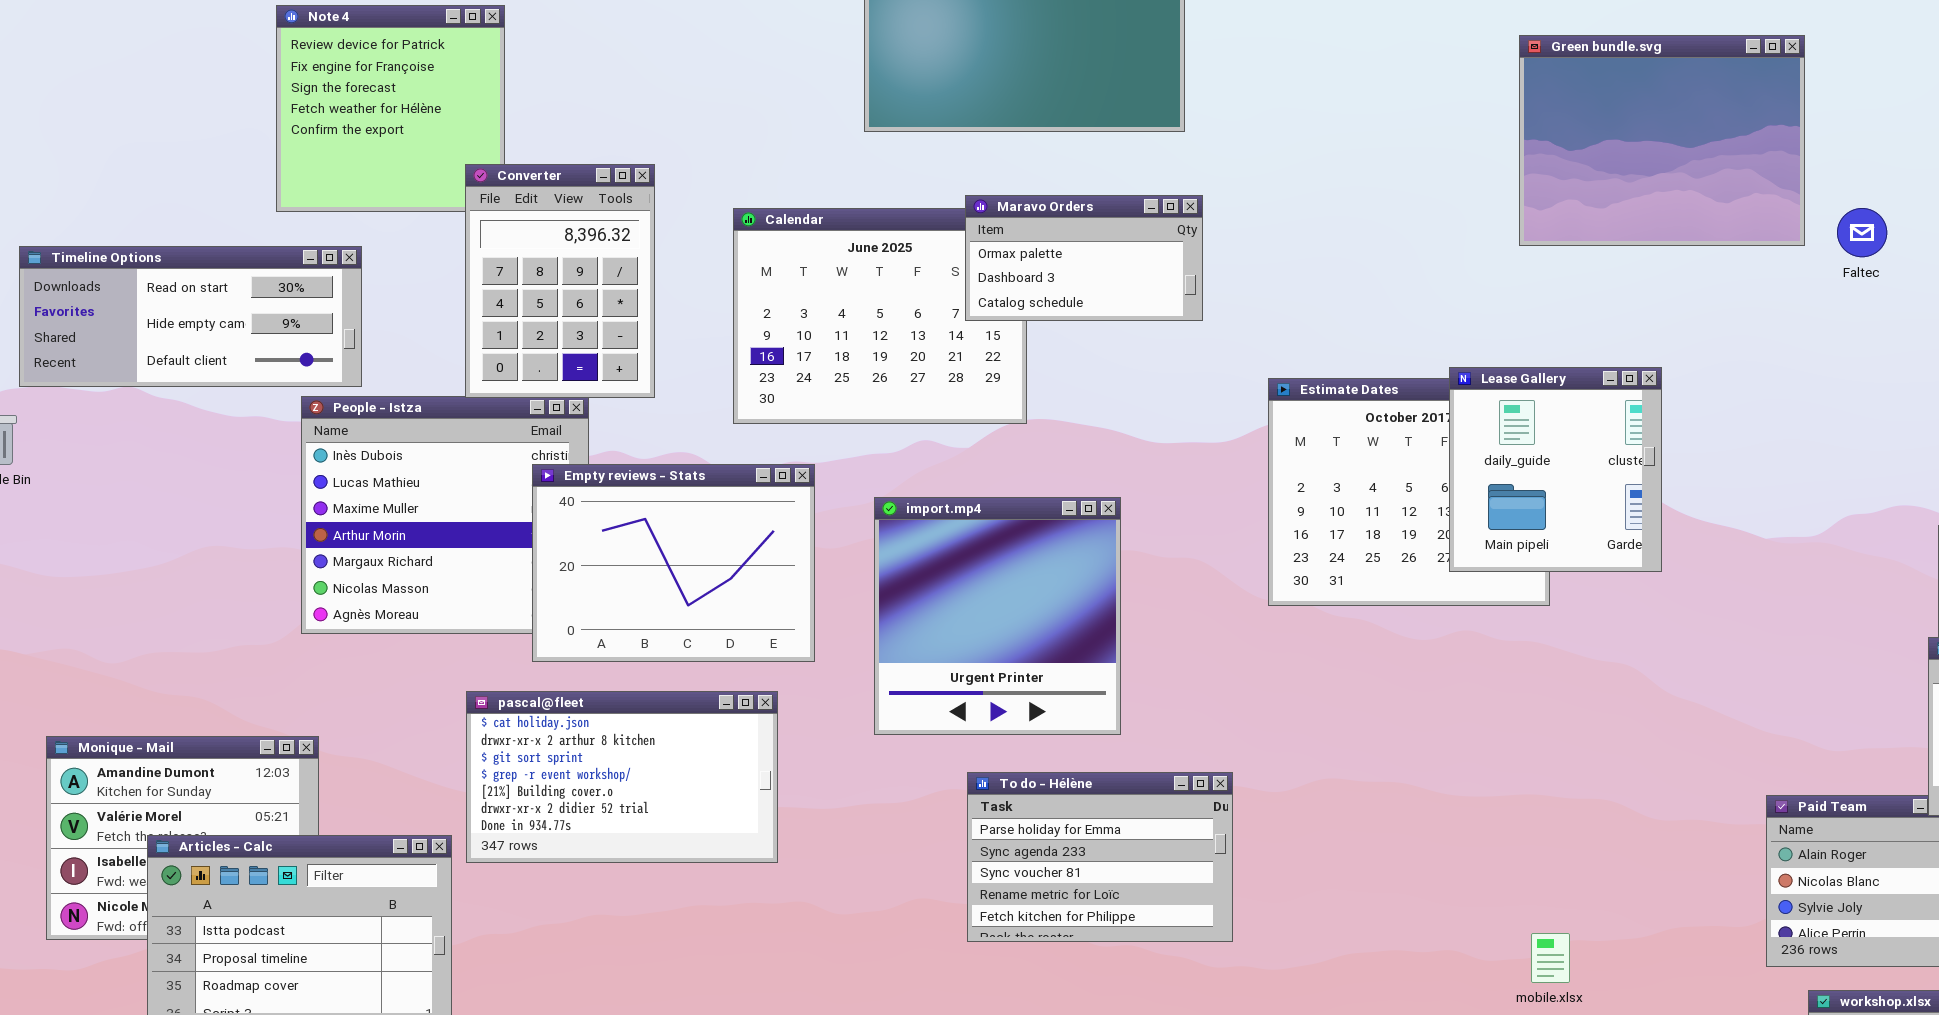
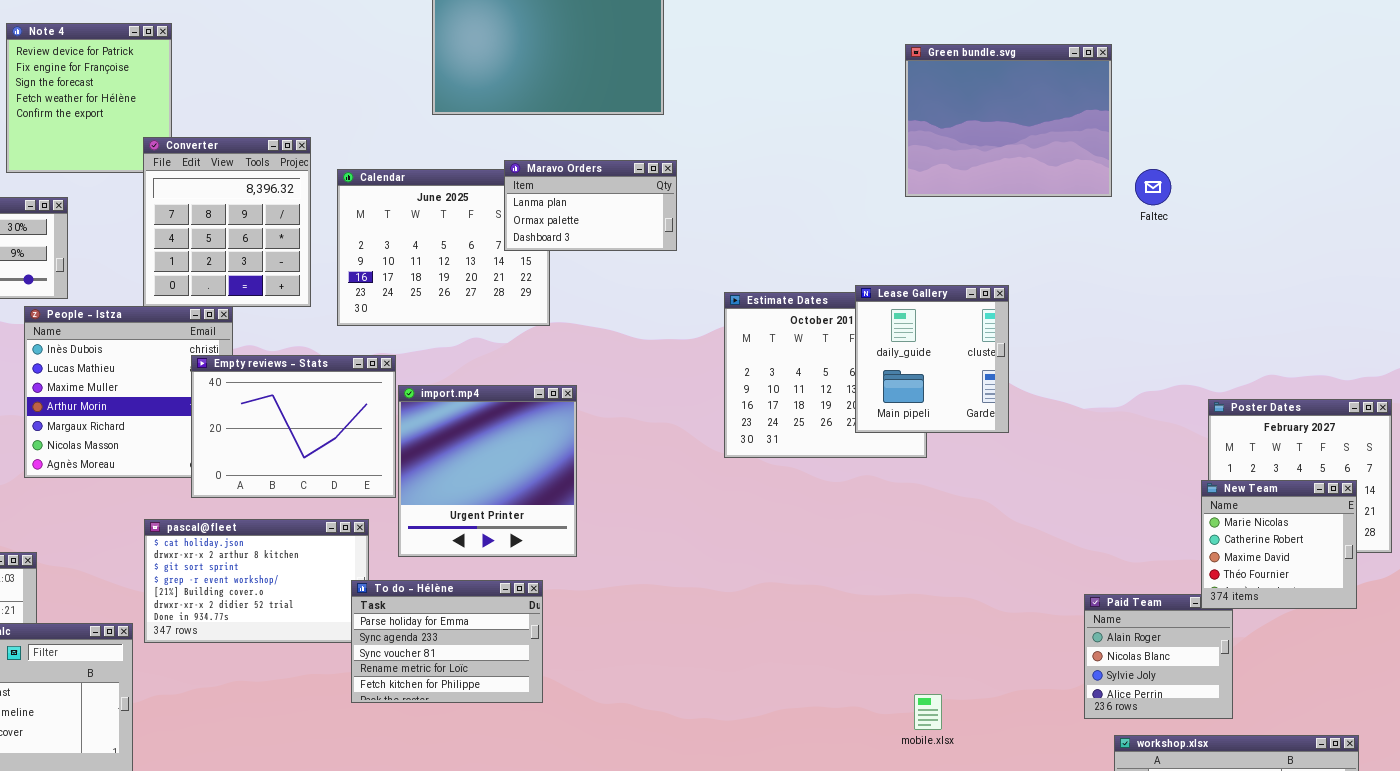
Converter: [465,164,655,398] -> [143,137,311,307], resized
Maravo Orders: [965,195,1203,321] -> [504,160,677,251], scrolled up 1 row
import.mp4: [874,497,1121,735] -> [398,385,577,557], moved
To do - Hélène: [967,772,1233,942] -> [351,580,543,703], moved

